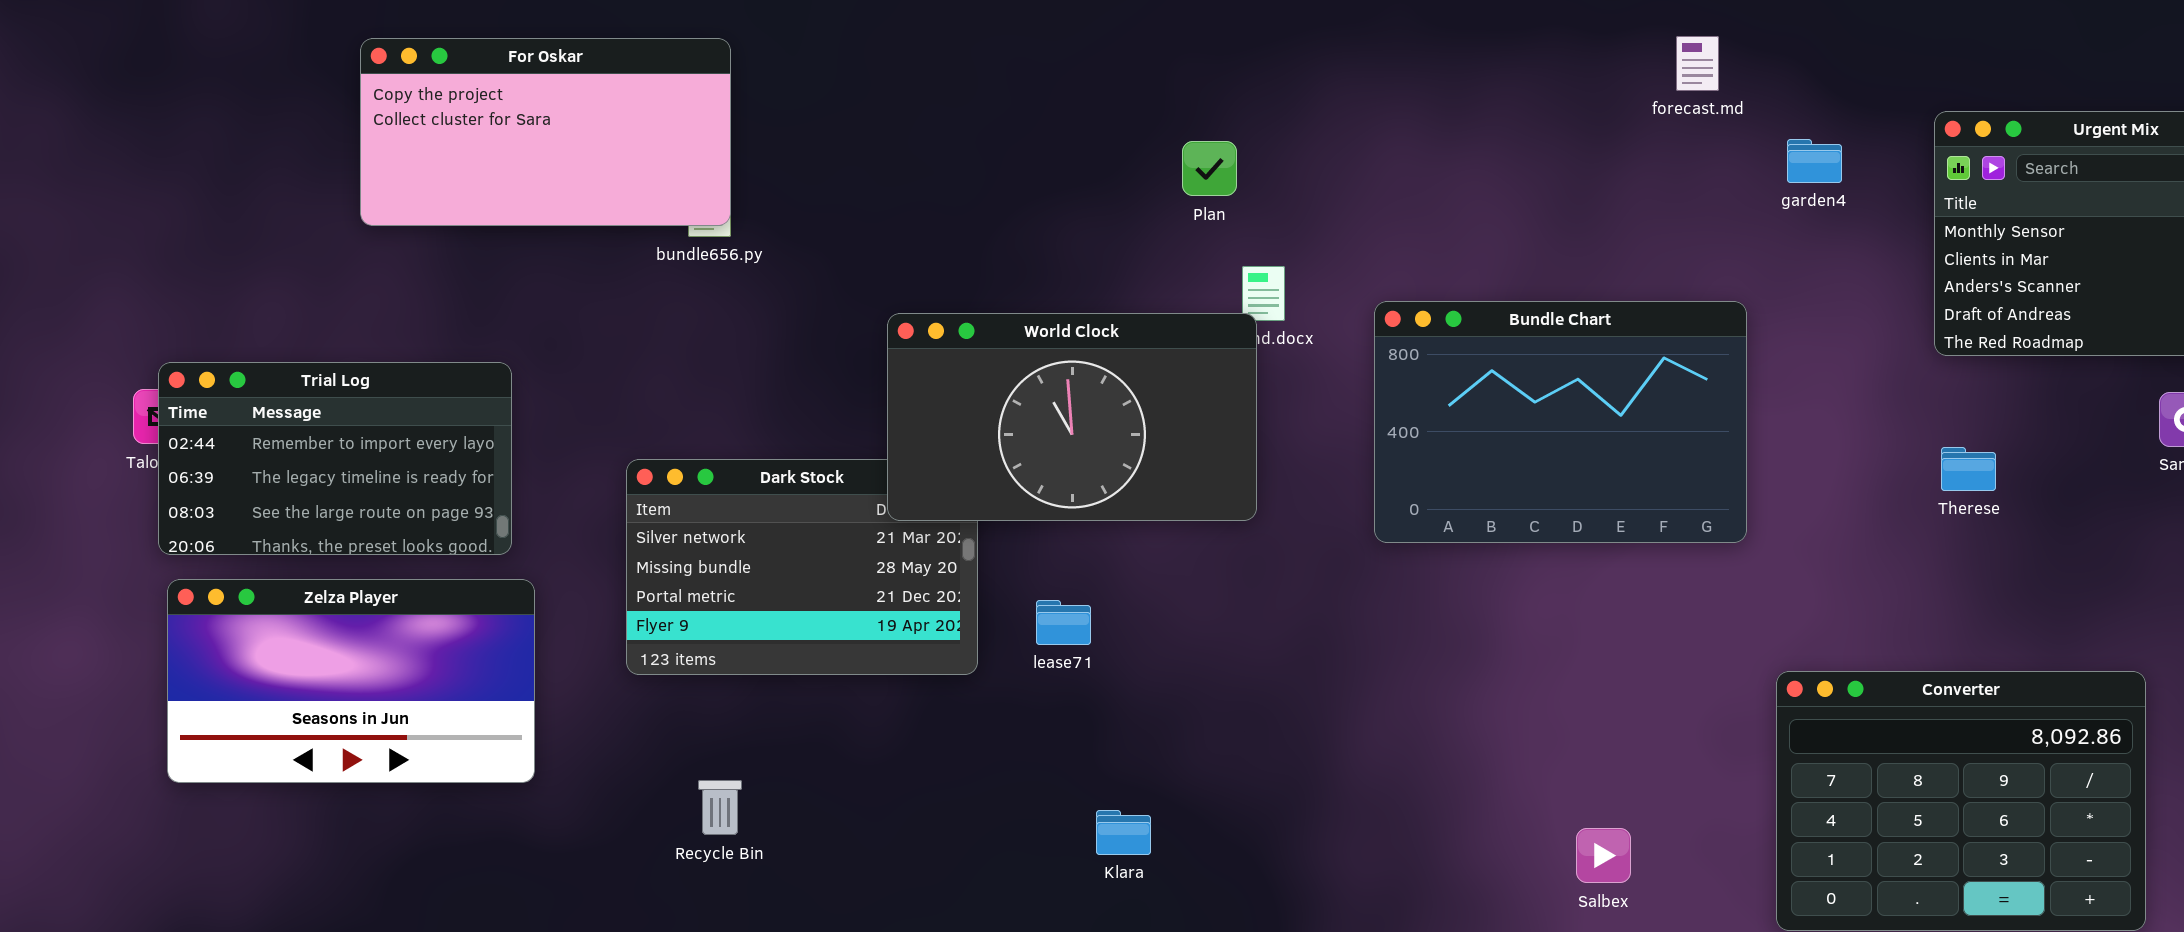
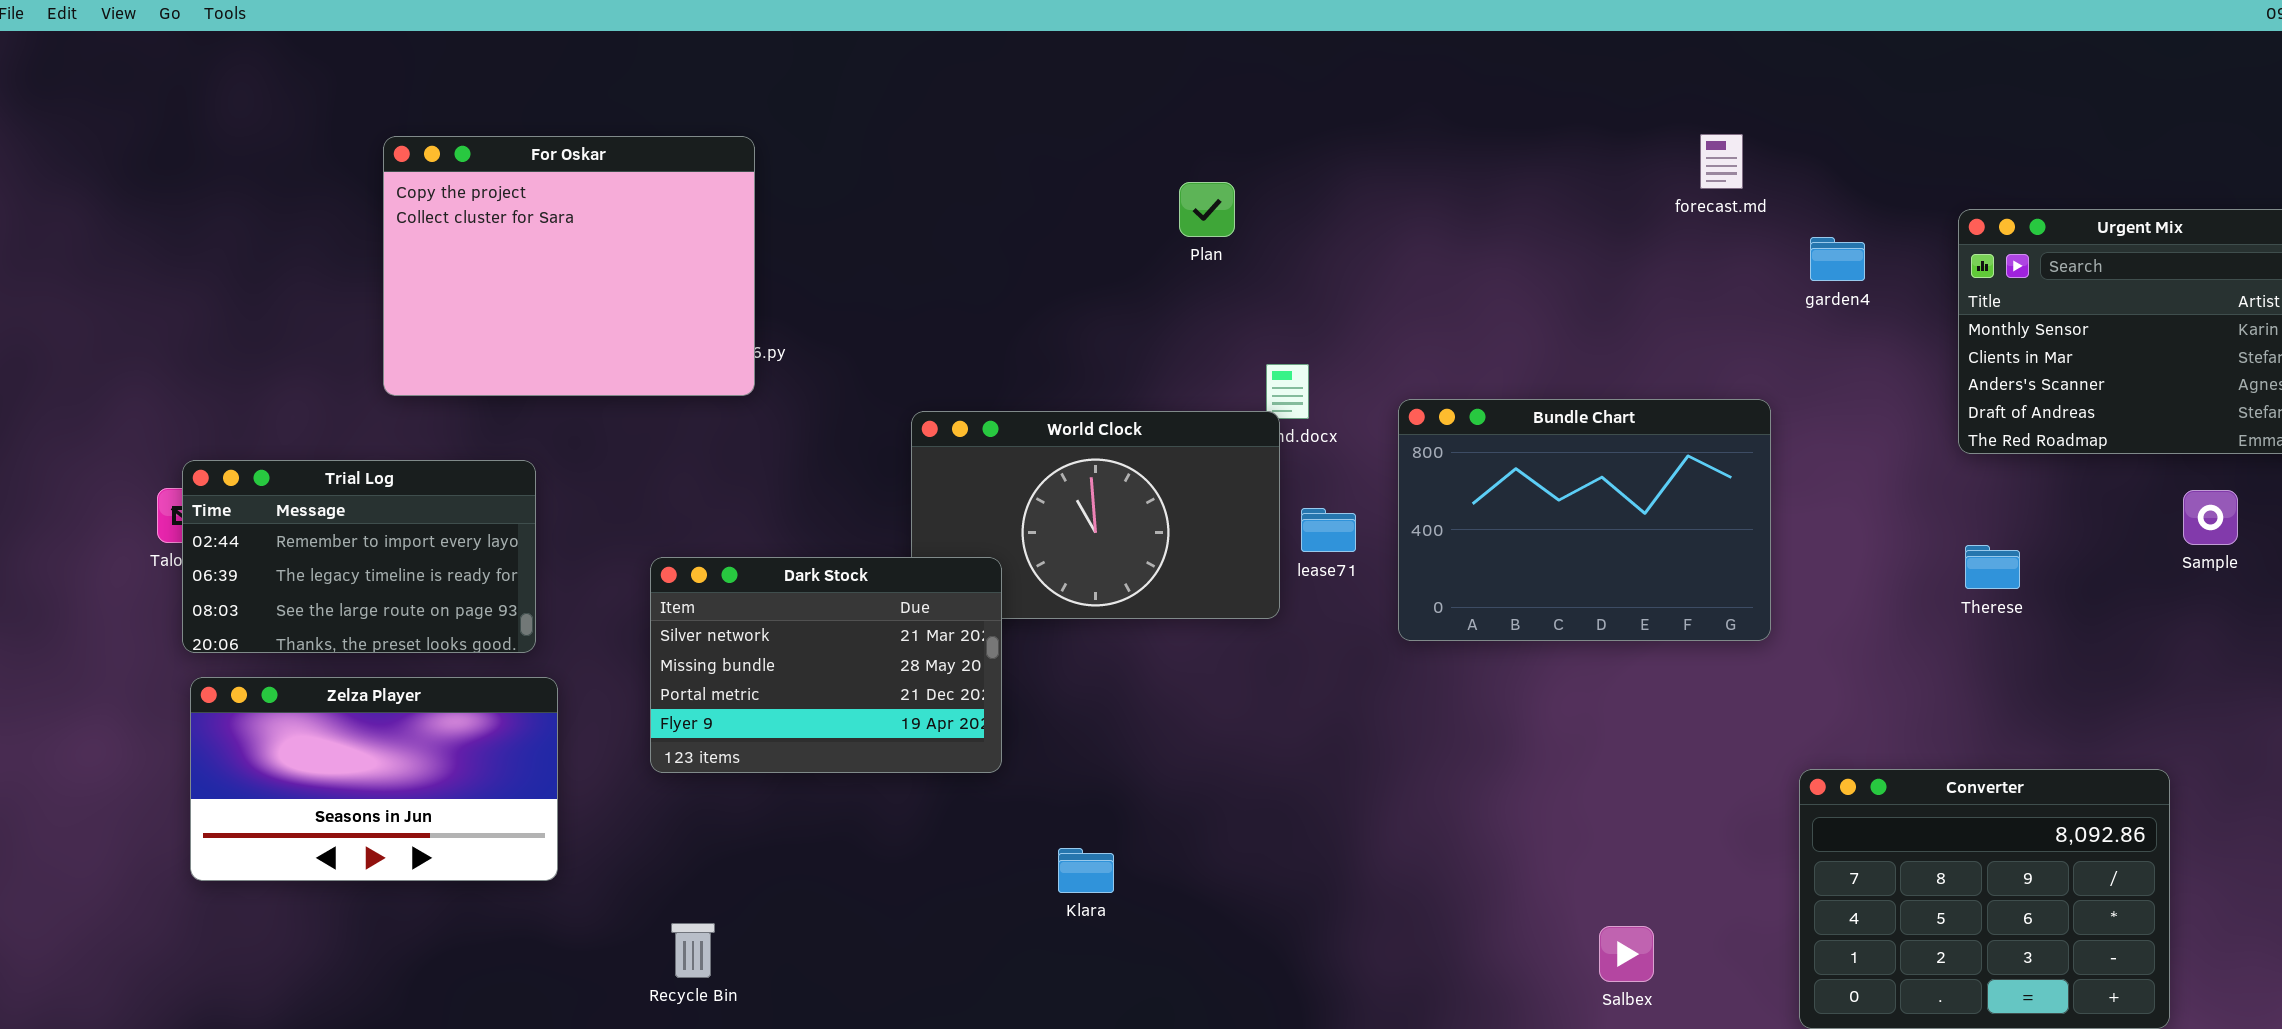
For Oskar: [360,38,731,226] -> [383,136,755,396], resized
Plan: [1182,141,1237,196] -> [1179,182,1235,237], moved
Dark Stock: [626,459,978,675] -> [650,557,1002,773], raised
lease71: [1036,600,1091,645] -> [1301,508,1356,552], moved
Recycle Bin: [698,780,742,835] -> [671,923,715,978], moved
Klara: [1096,810,1151,855] -> [1058,848,1114,893], moved

